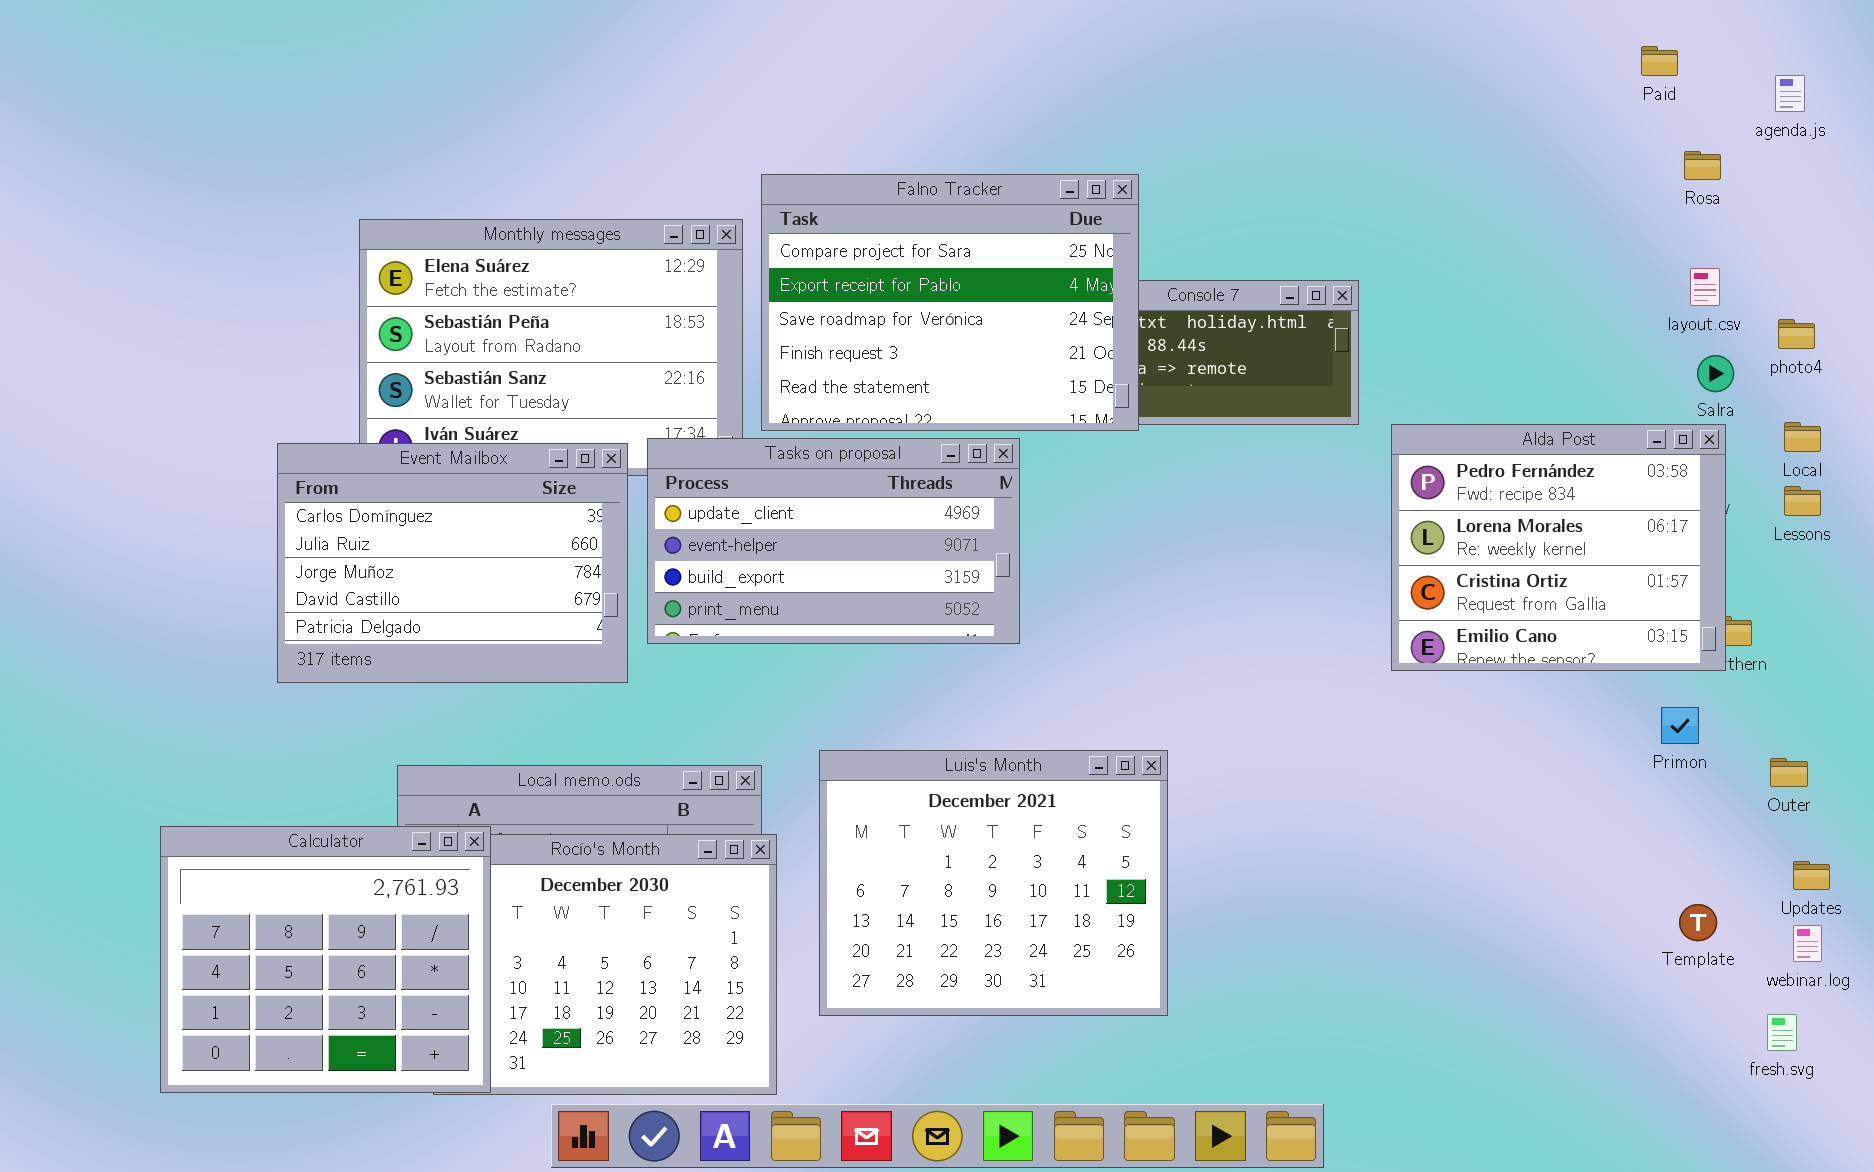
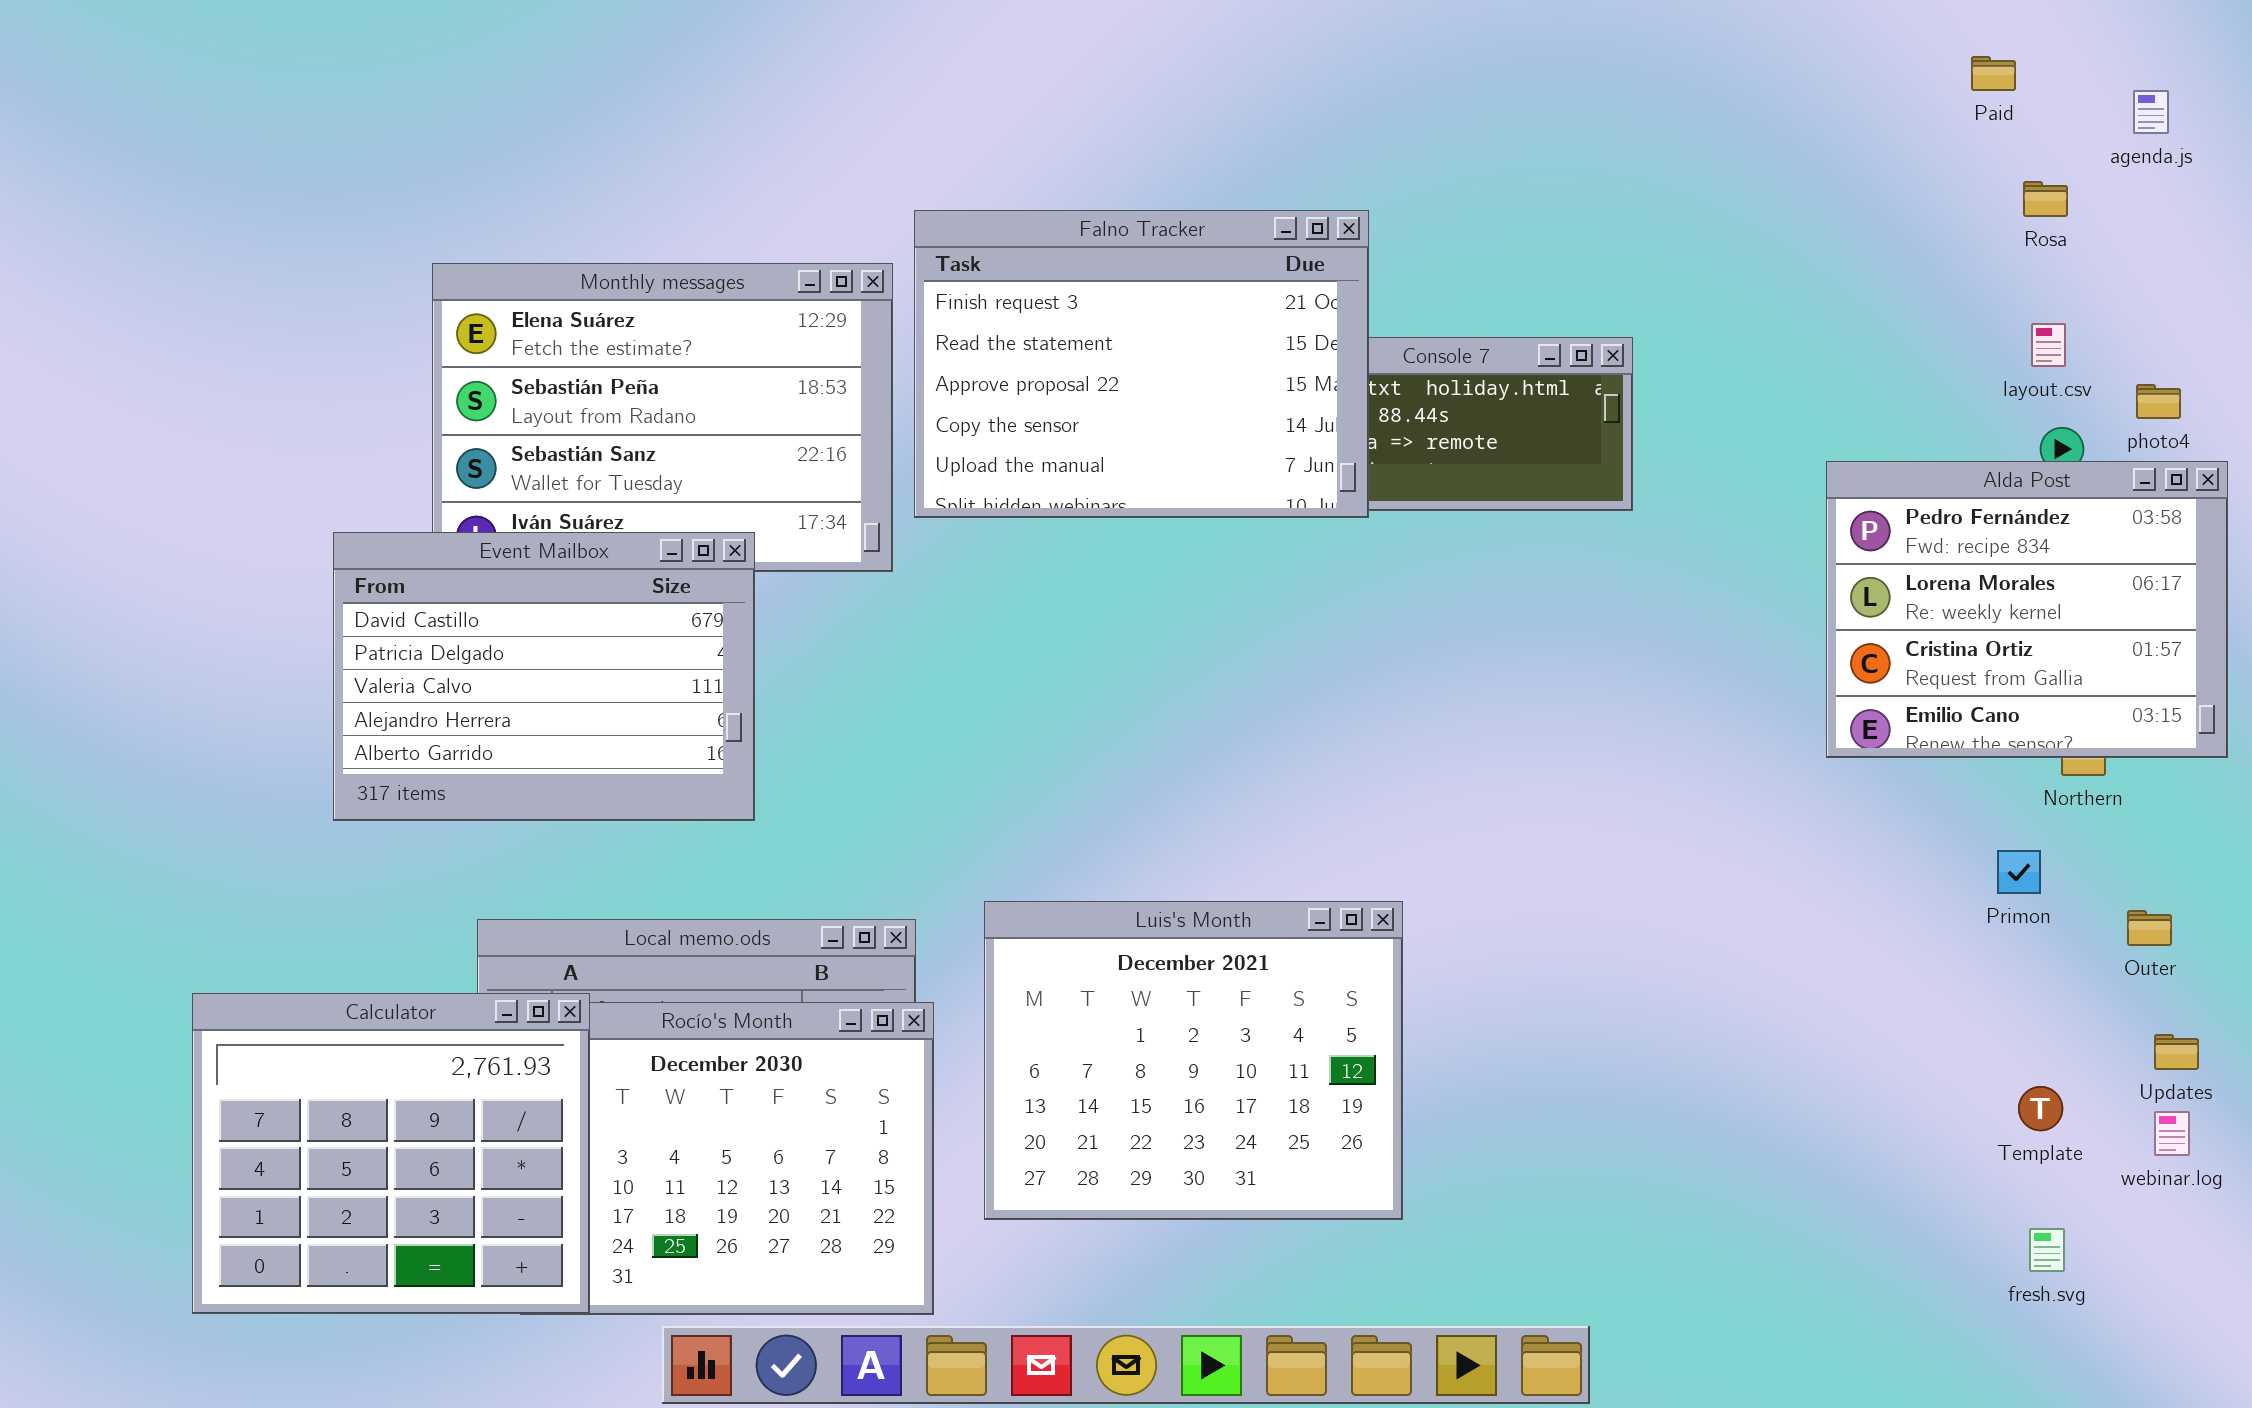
Falno Tracker: [761,174,1139,431] -> [914,210,1369,518], scrolled down 3 rows
Alda Post: [1391,424,1726,671] -> [1826,461,2228,758], moved
Tasks on proposal: [647,438,1020,644] -> none, closed
Event Mailbox: [277,443,628,683] -> [333,532,755,821], scrolled down 3 rows
fresh.svg: [1767,1014,1797,1051] -> [2029,1228,2065,1272], moved

